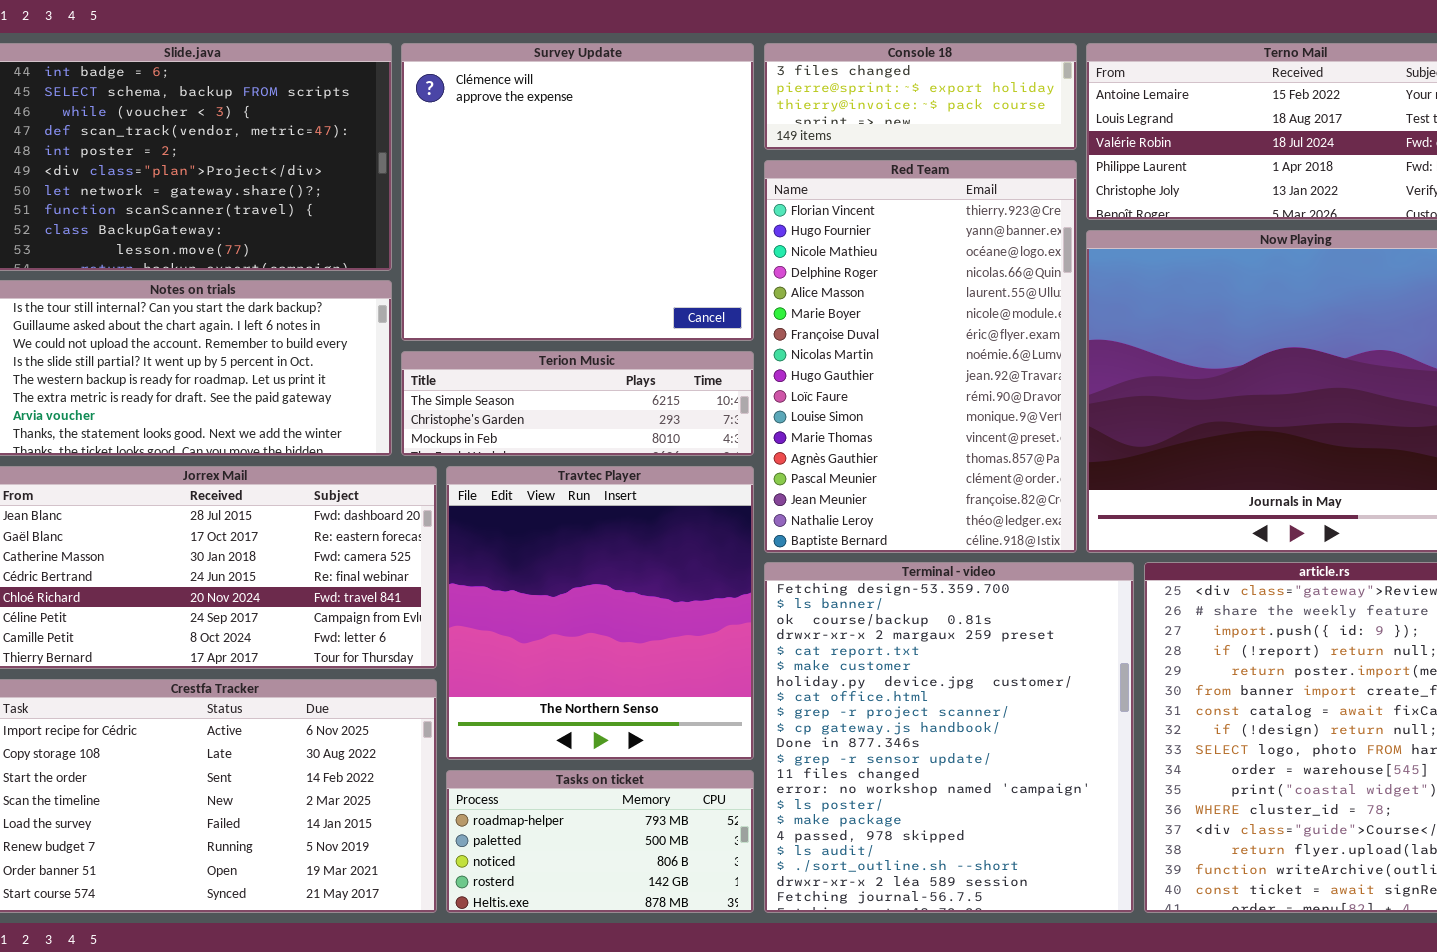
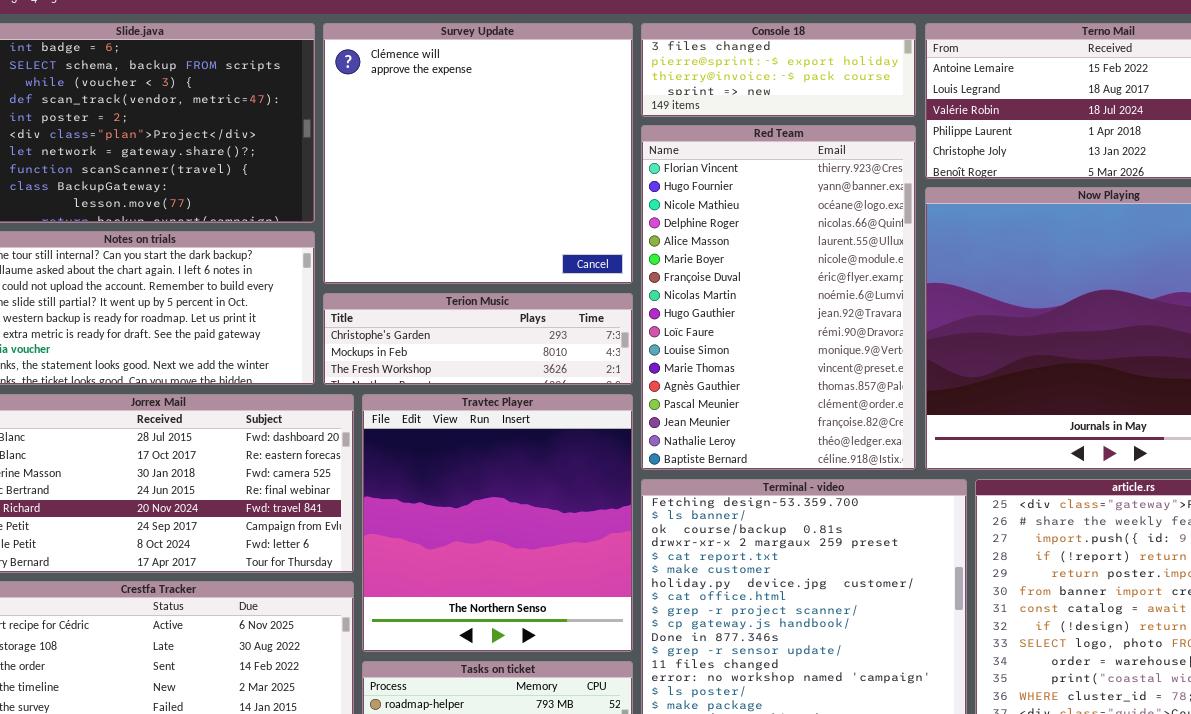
Terion Music: [401,351,754,456] -> [323,293,633,385], scrolled down 1 row

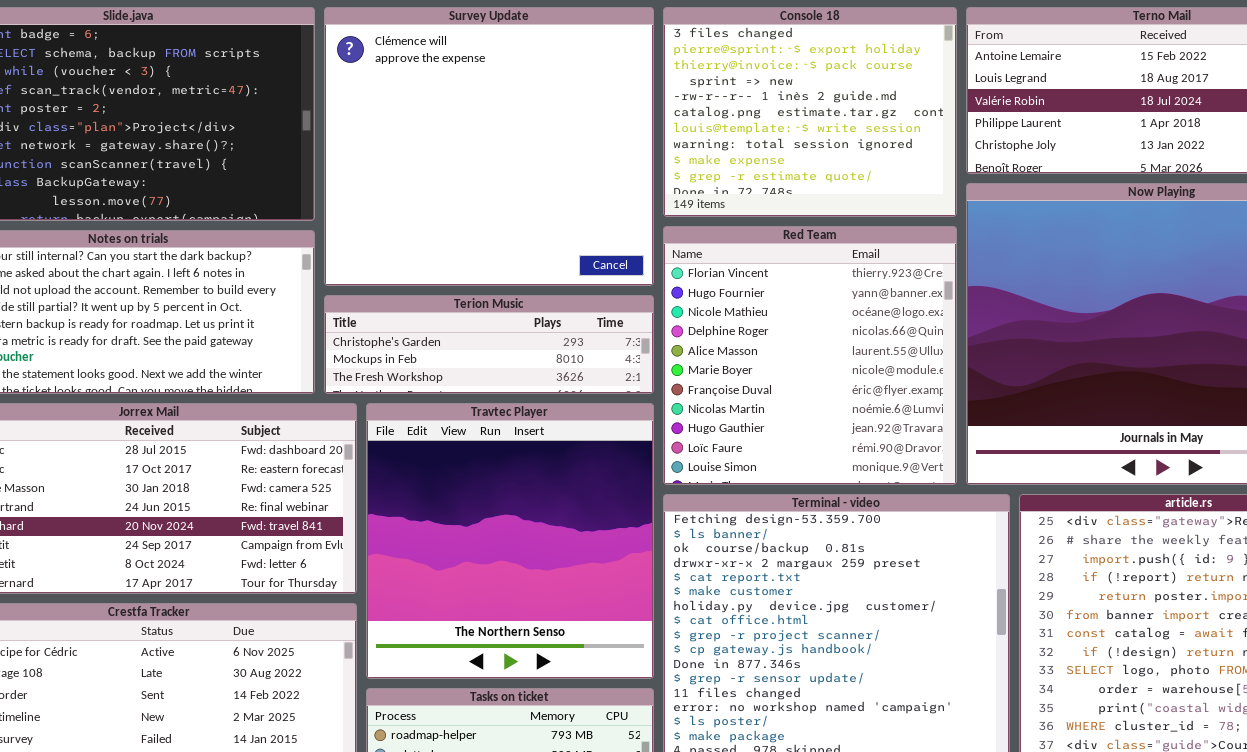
Console 18: [641,23,916,117] -> [663,7,957,217], resized
Red Team: [641,125,916,470] -> [663,226,957,485], resized

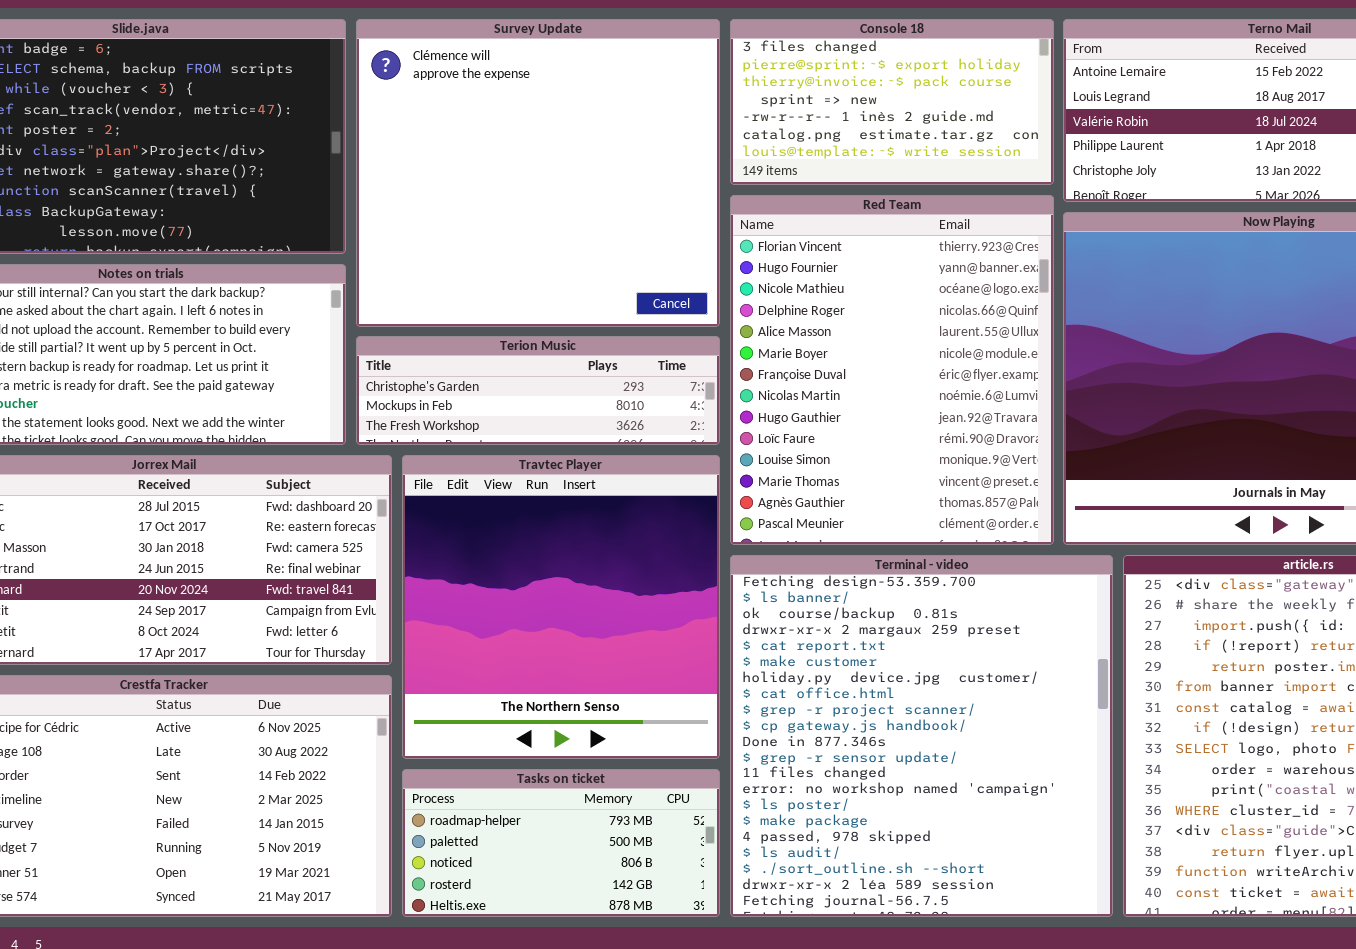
Console 18: [663,7,957,217] -> [730,19,1054,185], resized
Red Team: [663,226,957,485] -> [730,195,1054,545], resized

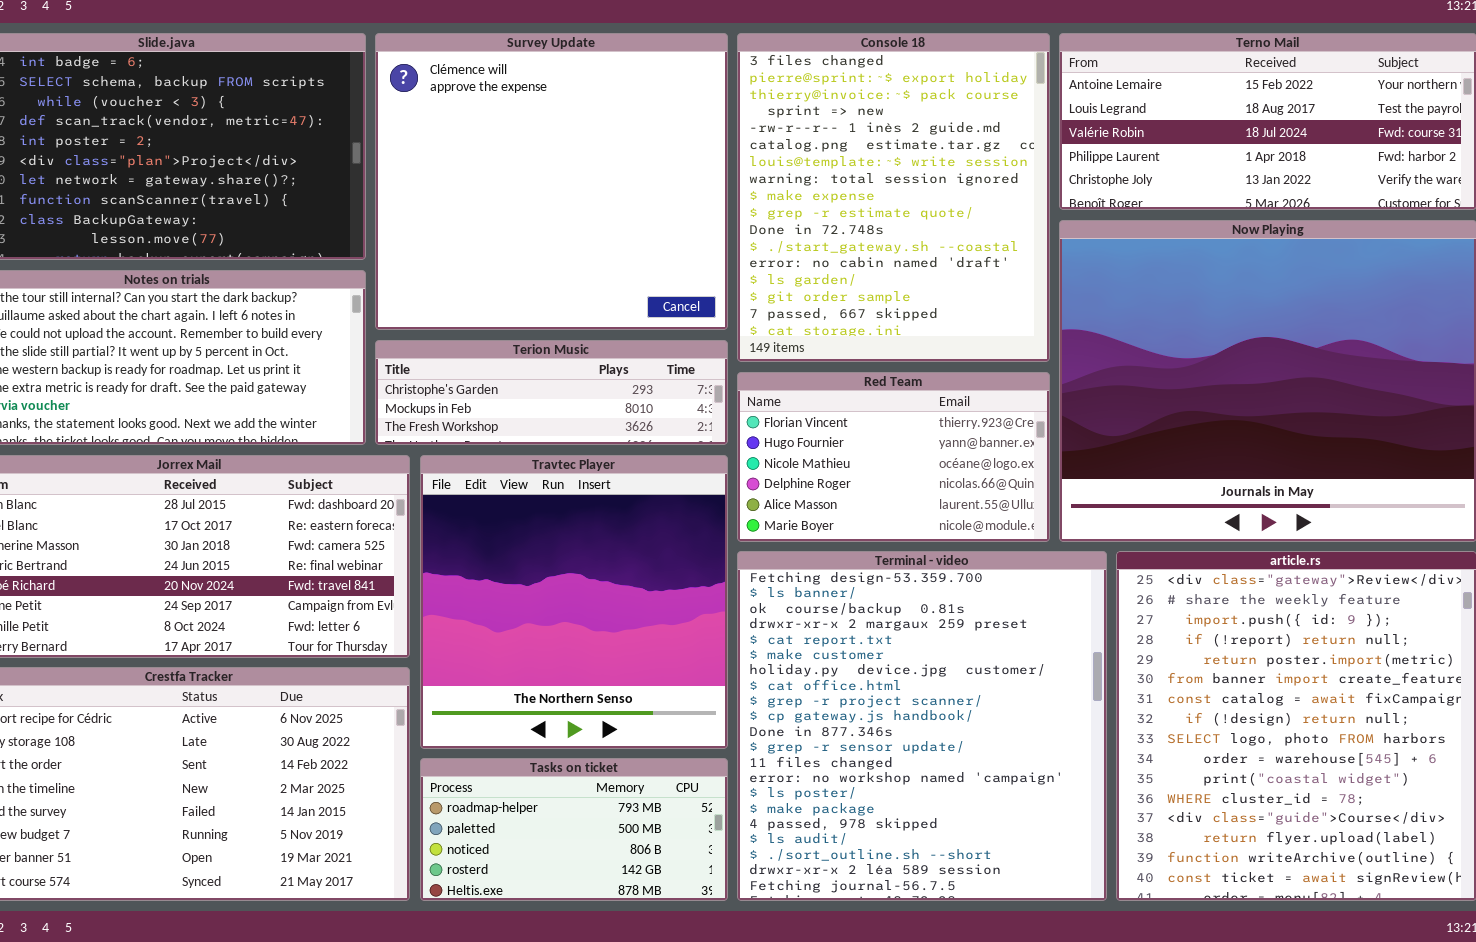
Console 18: [730,19,1054,185] -> [737,33,1050,362], resized
Red Team: [730,195,1054,545] -> [737,372,1050,542], resized

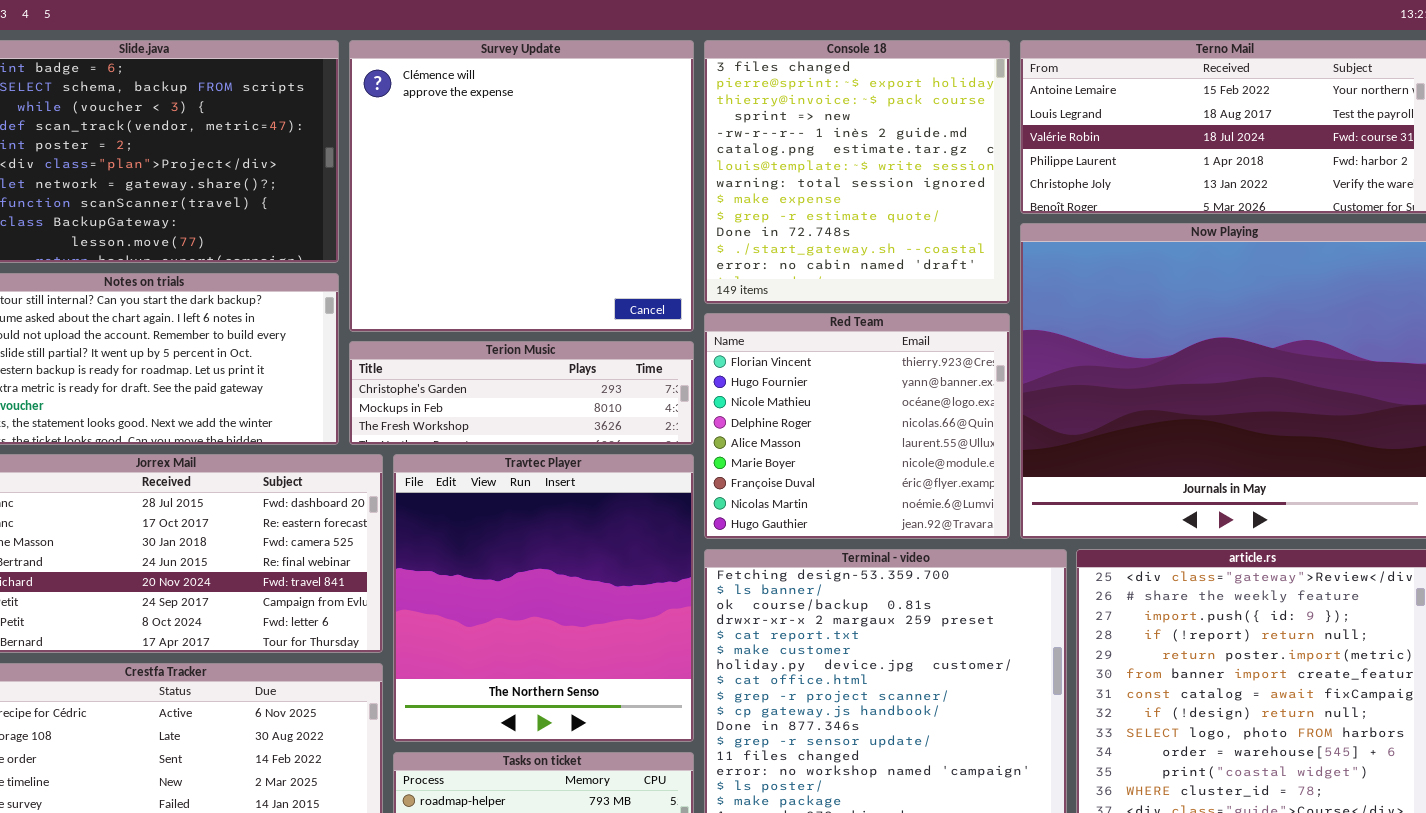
Console 18: [737,33,1050,362] -> [704,40,1010,304], resized
Red Team: [737,372,1050,542] -> [704,313,1010,539], resized

